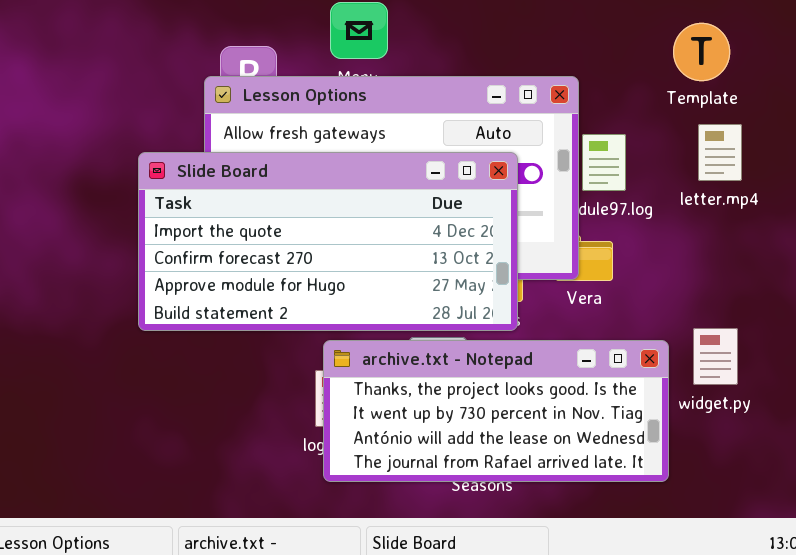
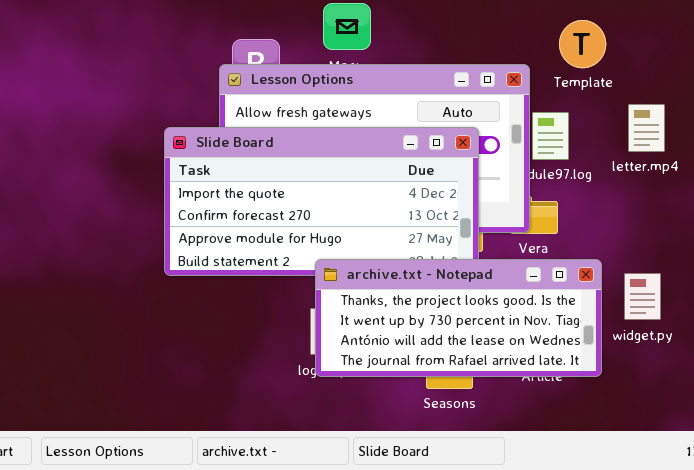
Template: [673,23,730,81] -> [559,20,606,68], moved
archive.txt - Notepad: [323,340,669,482] -> [315,259,602,377], moved

